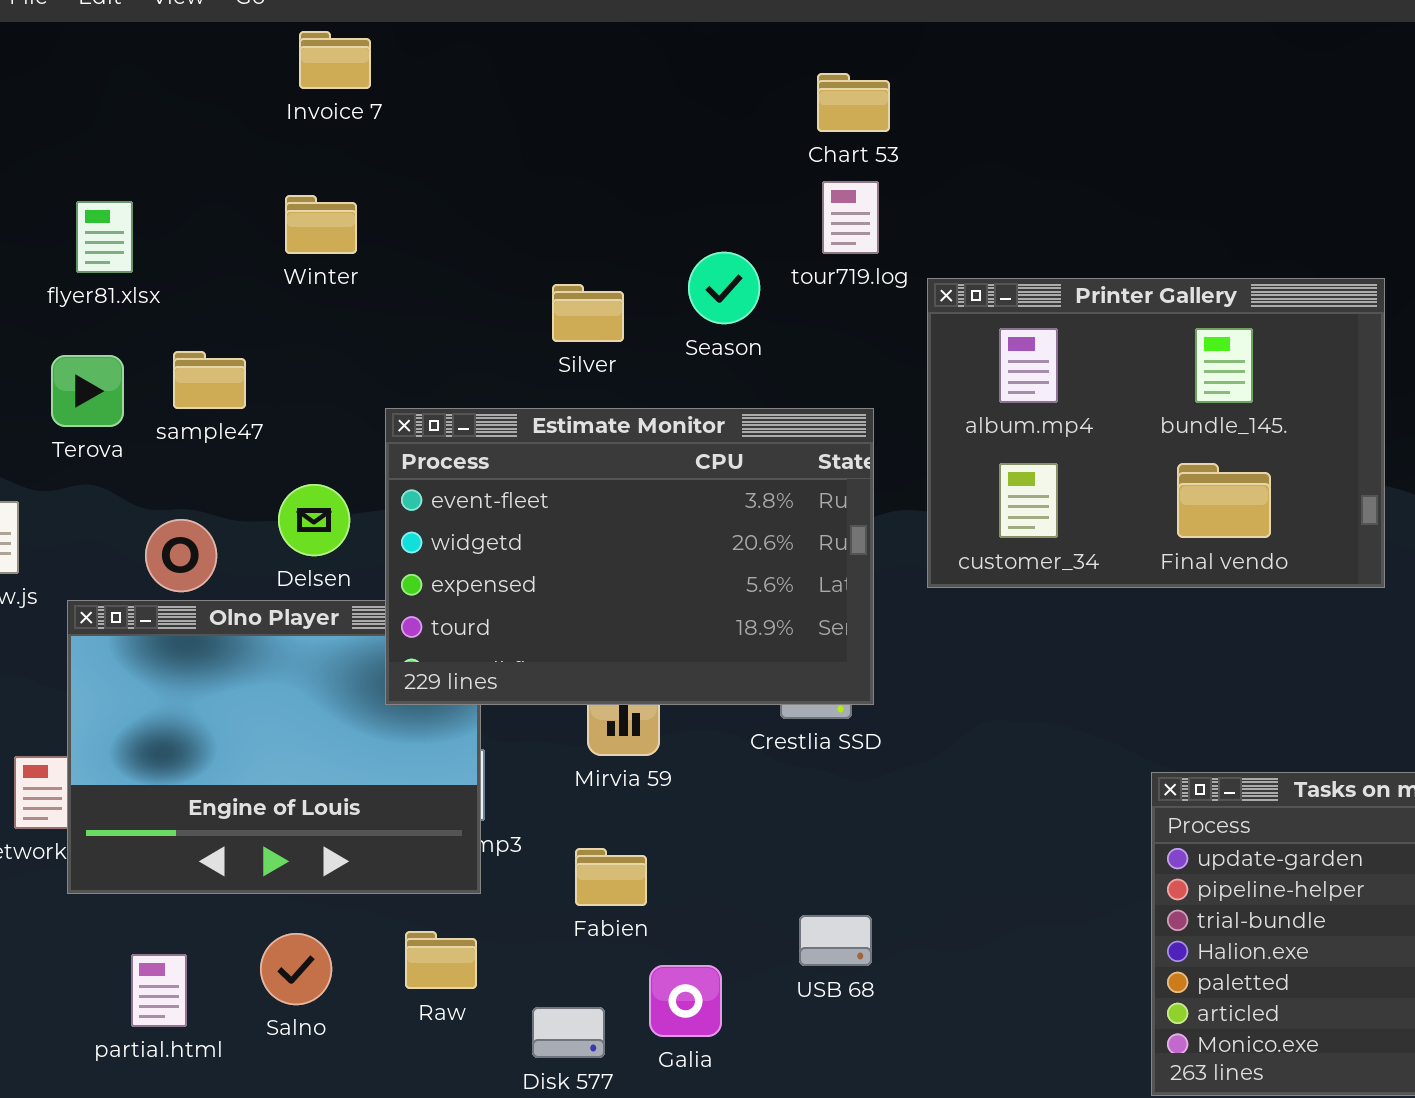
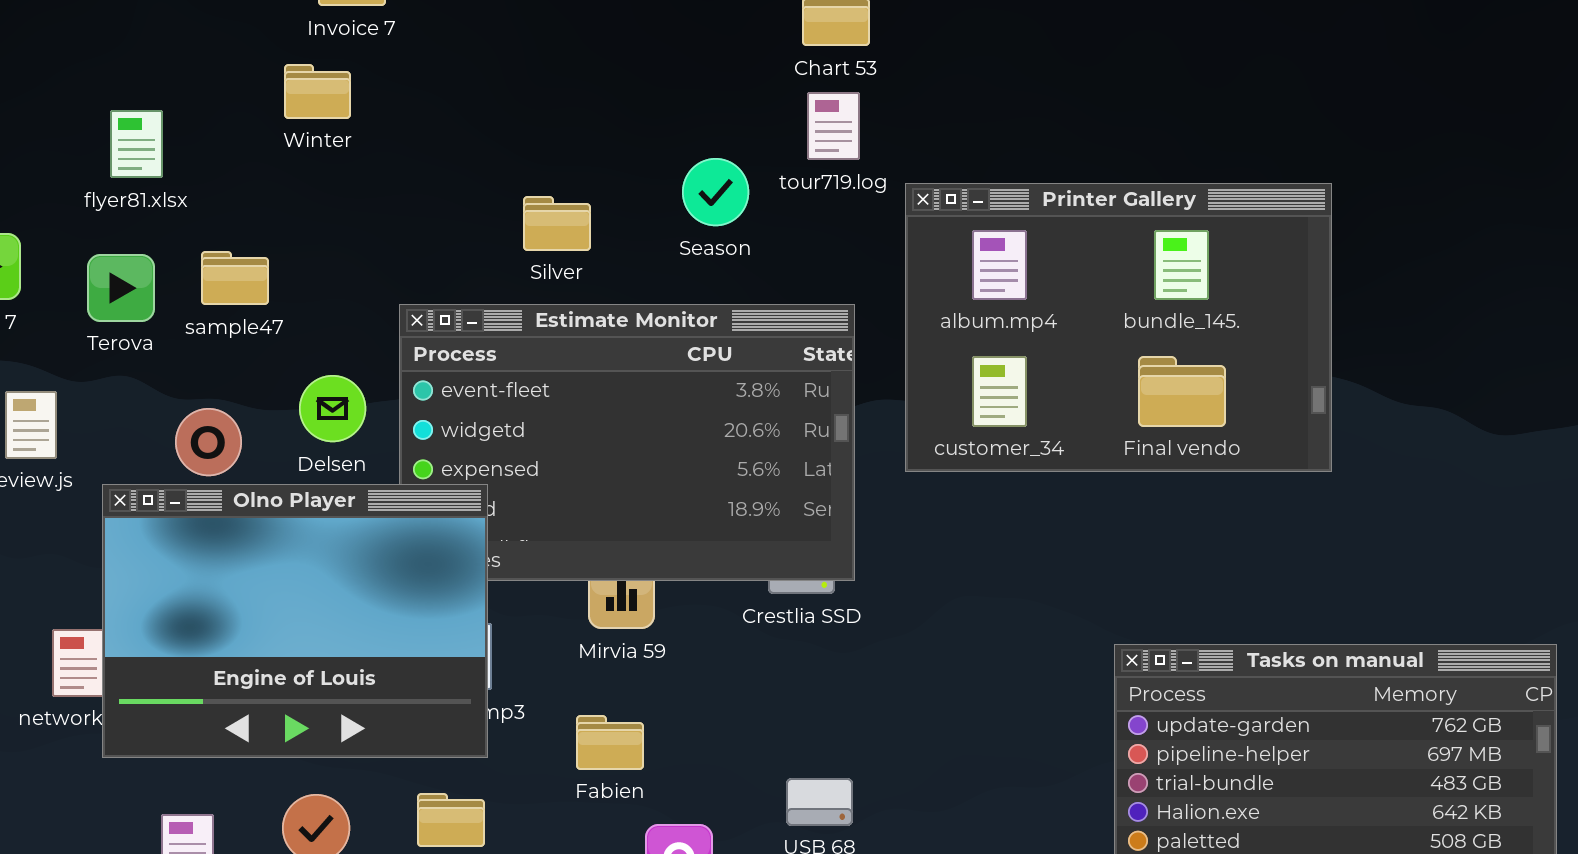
Winter: [285,195,357,254] -> [284,64,351,119], moved
Silver: [552,284,624,342] -> [523,196,591,251], moved
Olno Player: [67,600,481,894] -> [102,484,488,758], raised

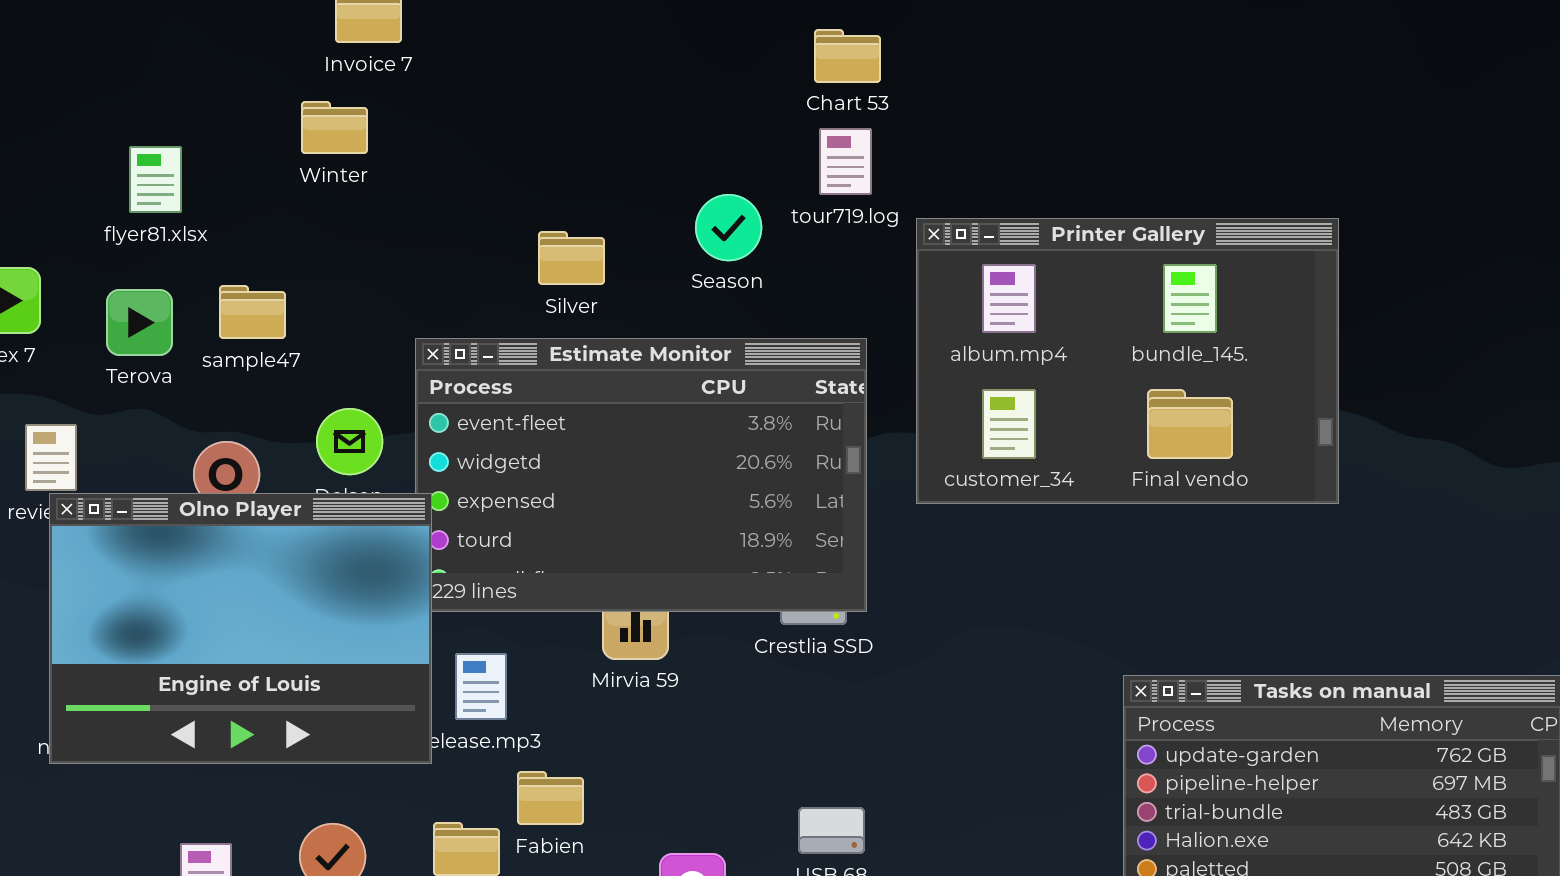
Olno Player: [102,484,488,758] -> [49,493,432,764], moved
Fabien: [576,715,644,770] -> [517,771,584,825], moved

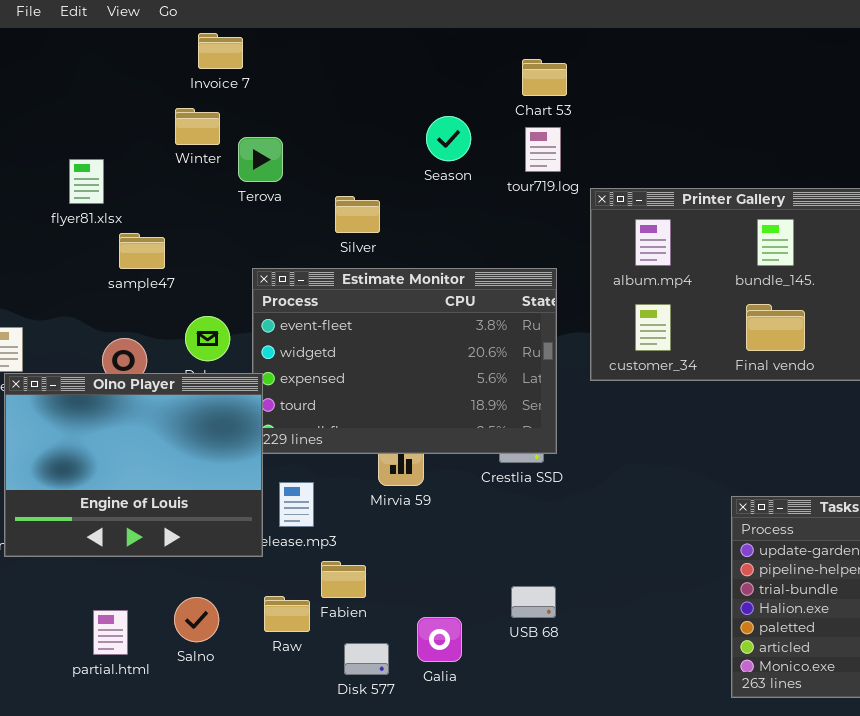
flyer81.xlsx: [129,146,182,213] -> [69,159,104,204], moved
Season: [695,194,762,261] -> [426,116,471,161], moved
Terova: [106,289,173,356] -> [238,137,283,182], moved

